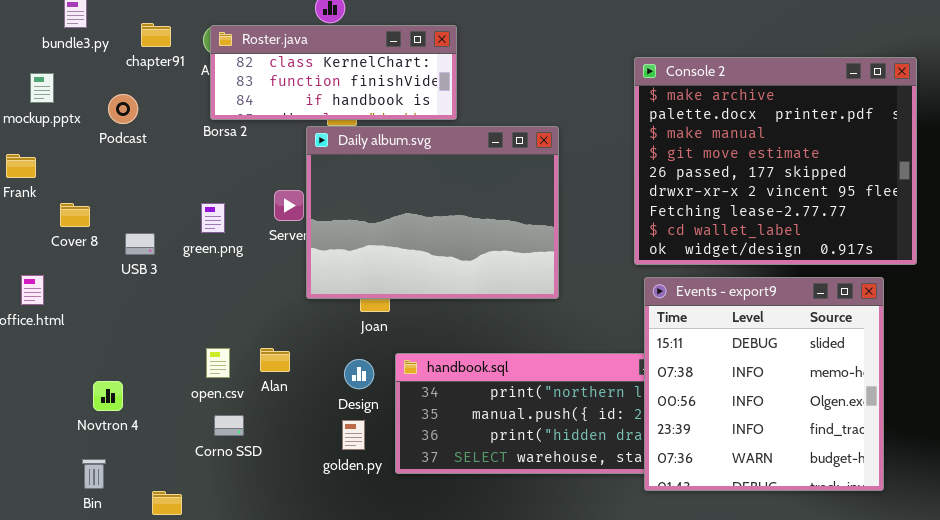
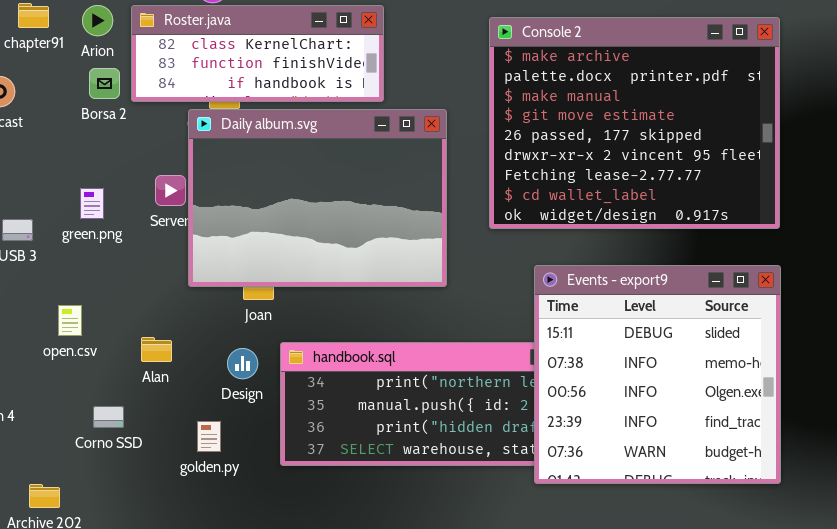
Roster.java: [210,25,457,120] -> [131,5,384,102], moved
Console 2: [634,57,917,265] -> [489,17,780,229], moved
open.csv: [206,348,230,378] -> [58,305,82,336], moved
golden.py: [342,420,365,450] -> [197,421,221,452], moved

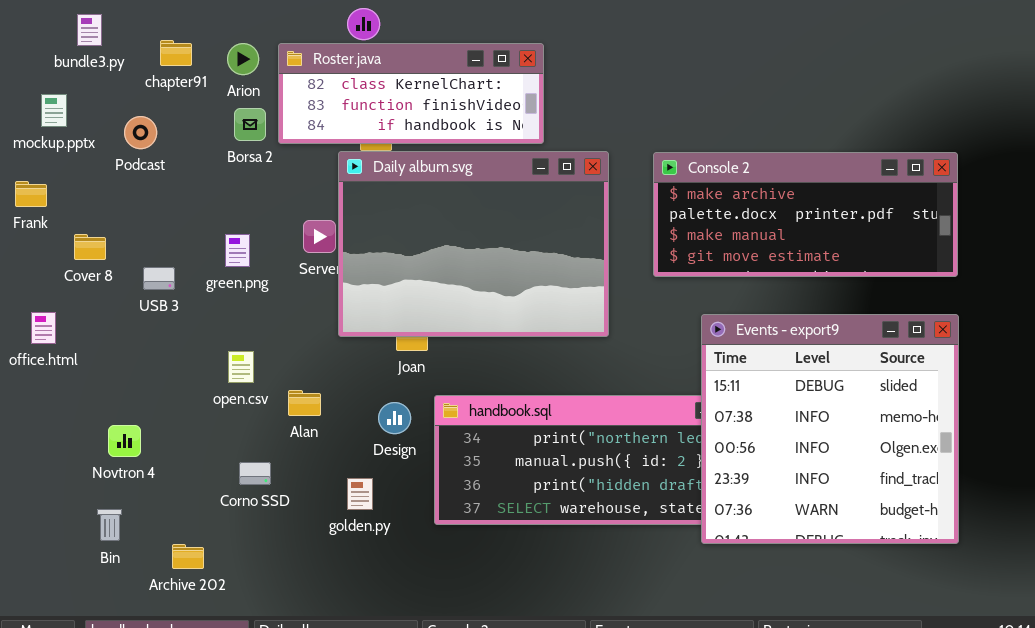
Console 2: [489,17,780,229] -> [653,152,958,277], resized
open.csv: [58,305,82,336] -> [228,351,254,383], moved

